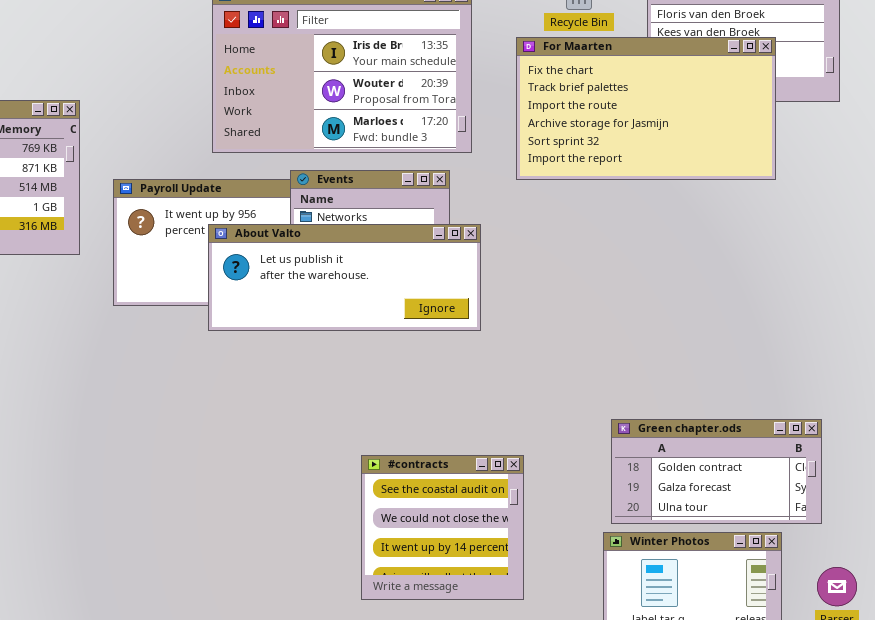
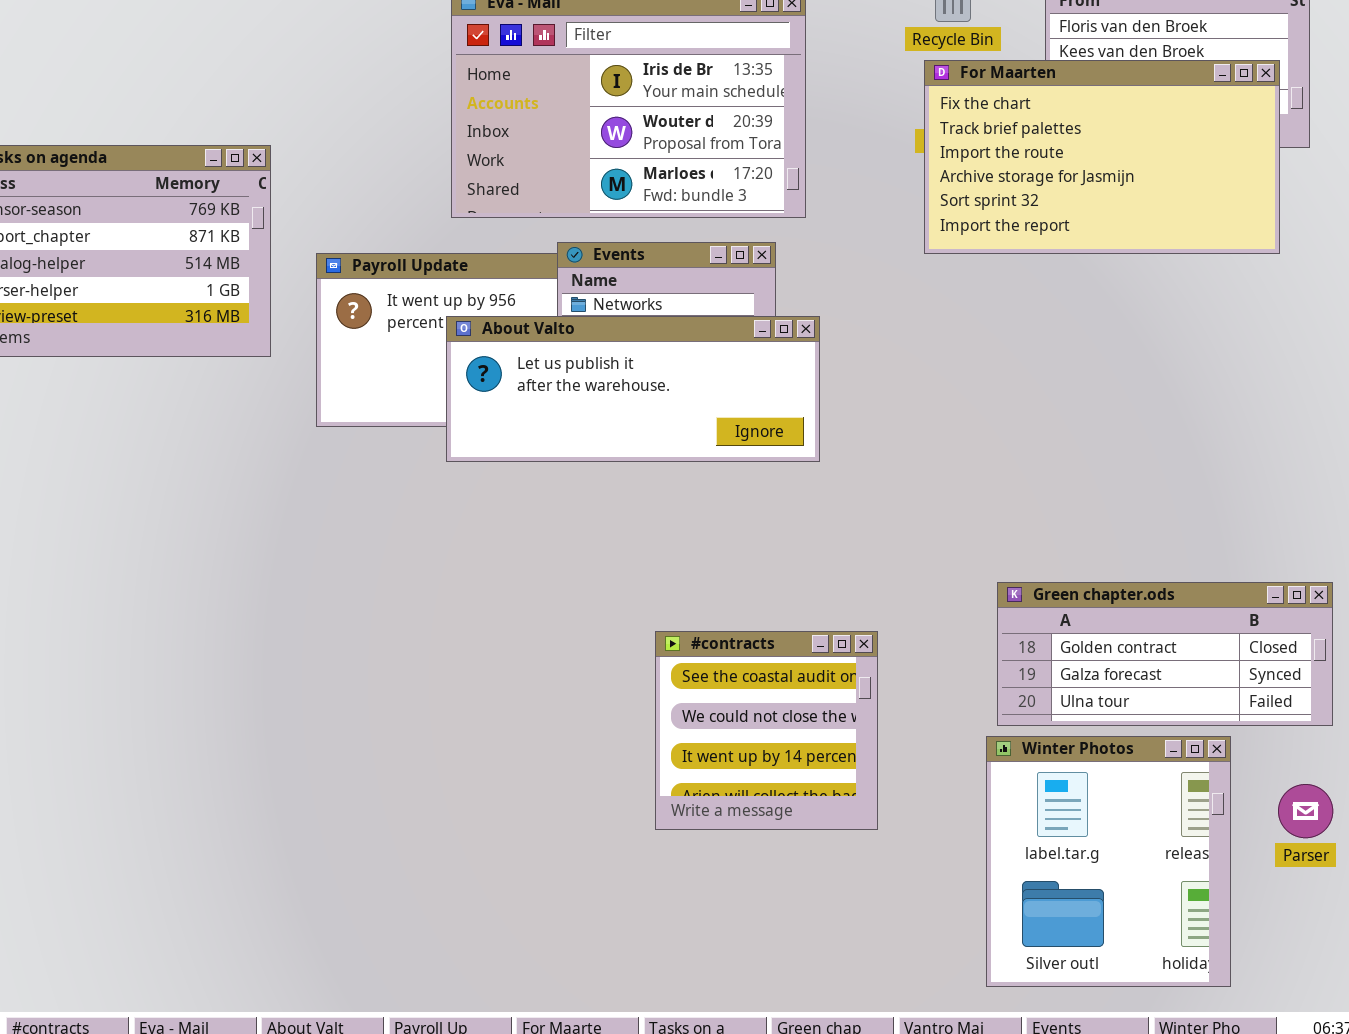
For Maarten: [516,37,776,180] -> [924,60,1280,254], moved
Green chapter.ods: [611,419,822,524] -> [997,582,1333,726], resized

